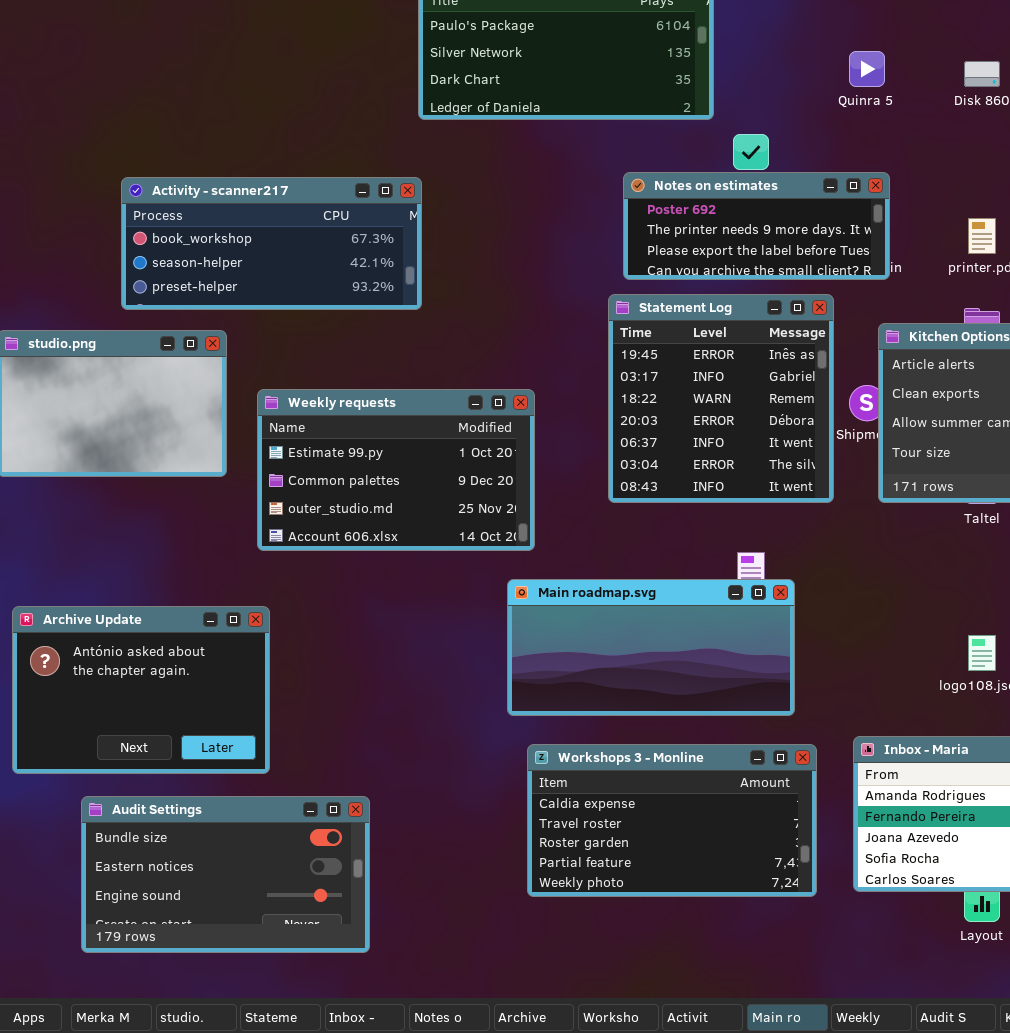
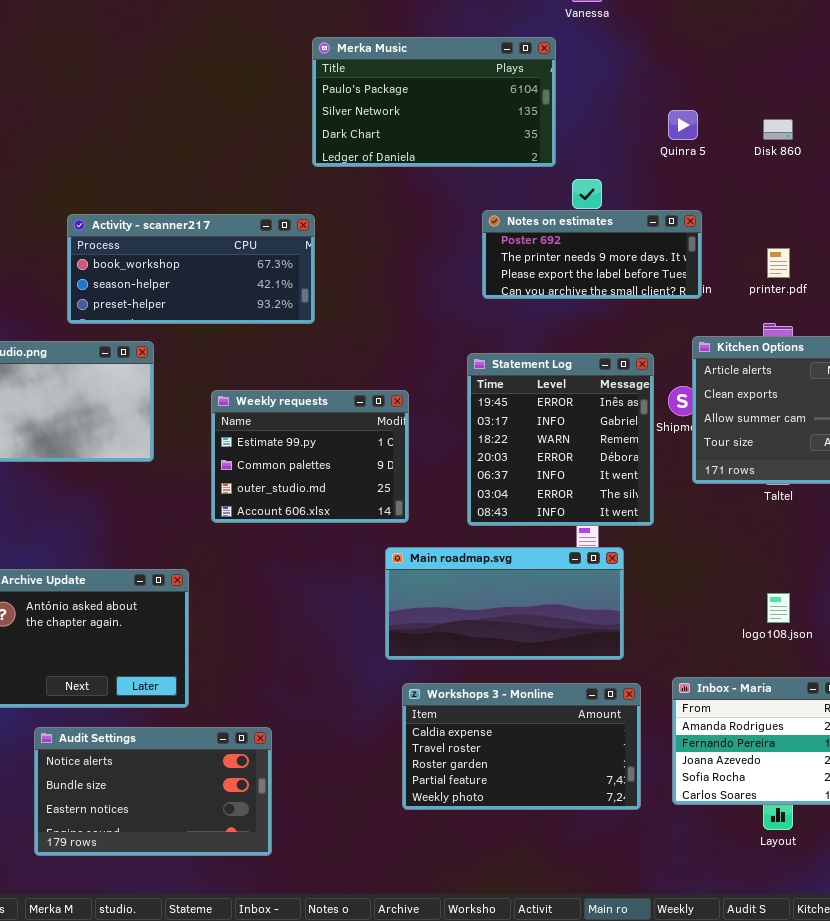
Statement Log: [608,294,834,503] -> [467,353,654,526], moved
Weekly requests: [257,389,535,551] -> [211,390,409,523], resized
Audit Settings: [81,796,370,953] -> [34,727,272,856], scrolled up 1 row

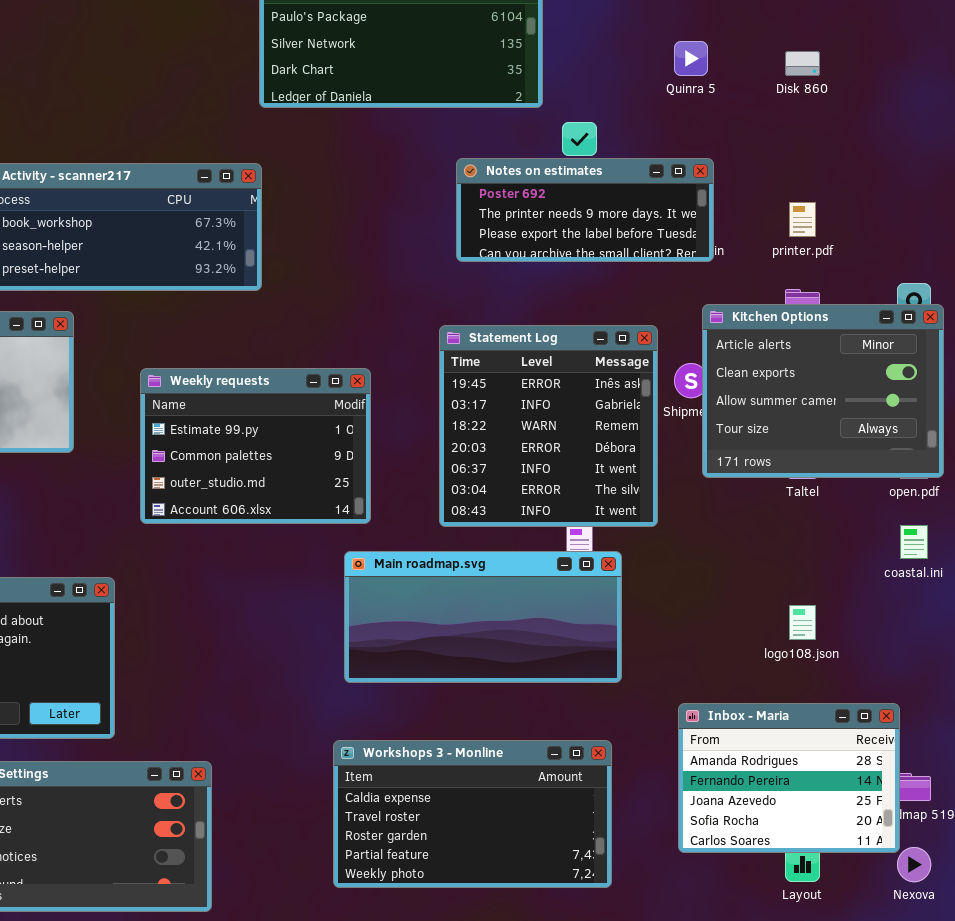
Workshops 3 - Monline: [402,683,641,810] -> [333,740,612,888], moved

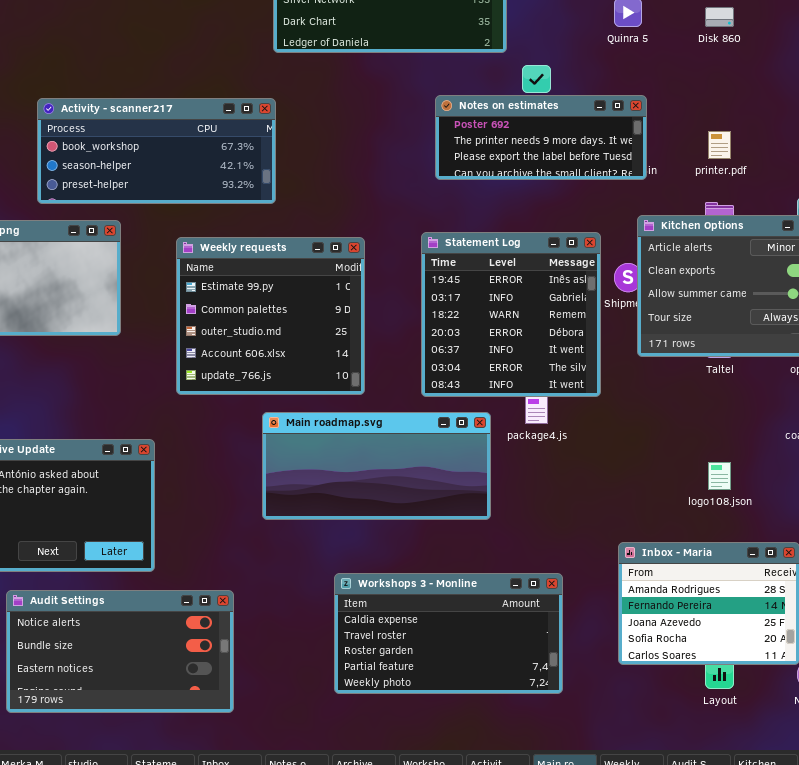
Weekly requests: [140,368,371,524] -> [176,237,365,395], resized
Main roadmap.svg: [344,551,622,683] -> [262,412,491,520], moved

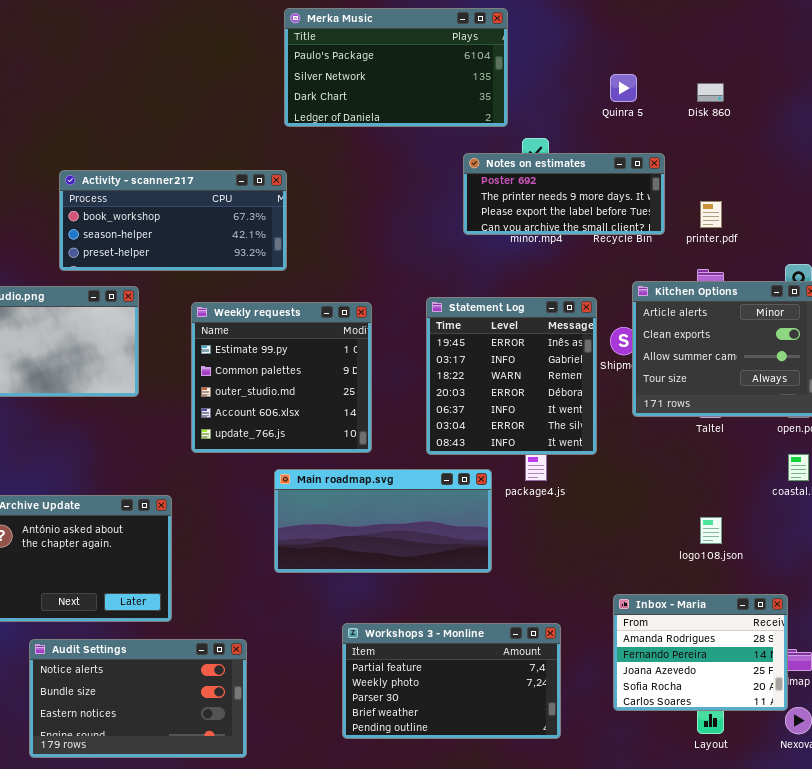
Notes on estimates: [435,95,647,180] -> [463,153,665,235], moved
Workshops 3 - Monline: [334,573,563,694] -> [342,623,561,739], scrolled down 3 rows

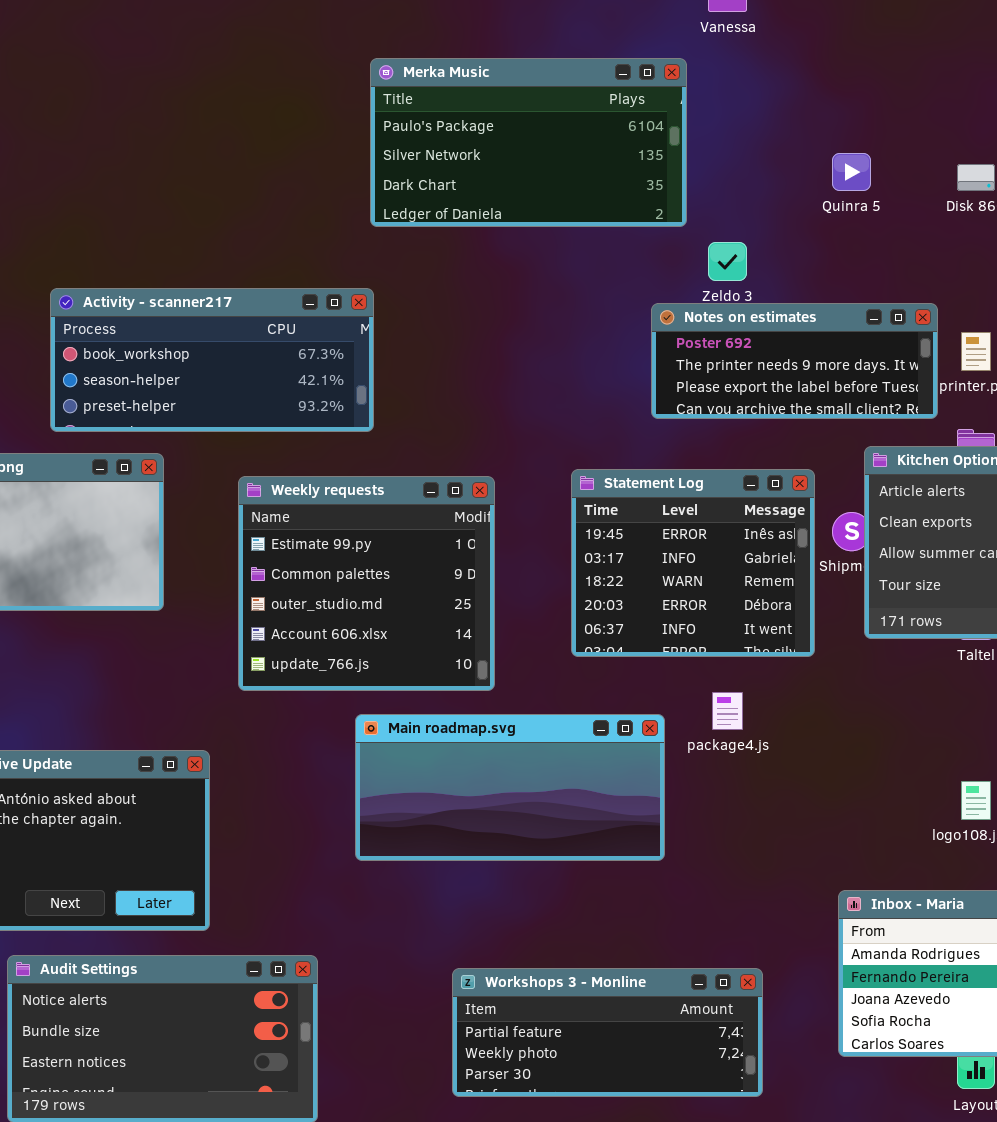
Notes on estimates: [463,153,665,235] -> [651,303,938,419], moved
Statement Log: [426,297,597,455] -> [571,469,815,657], resized
Workshops 3 - Monline: [342,623,561,739] -> [452,968,763,1097], resized

